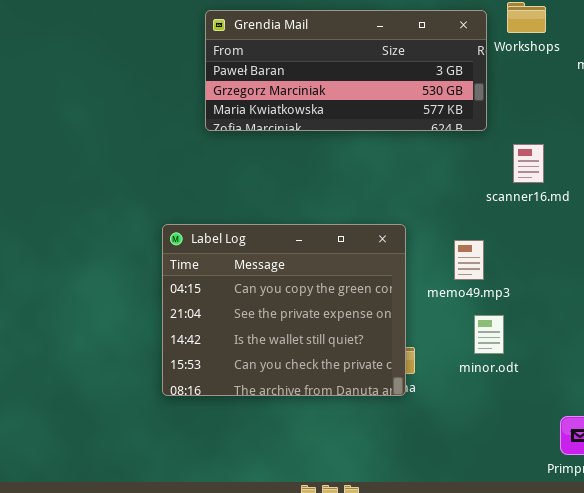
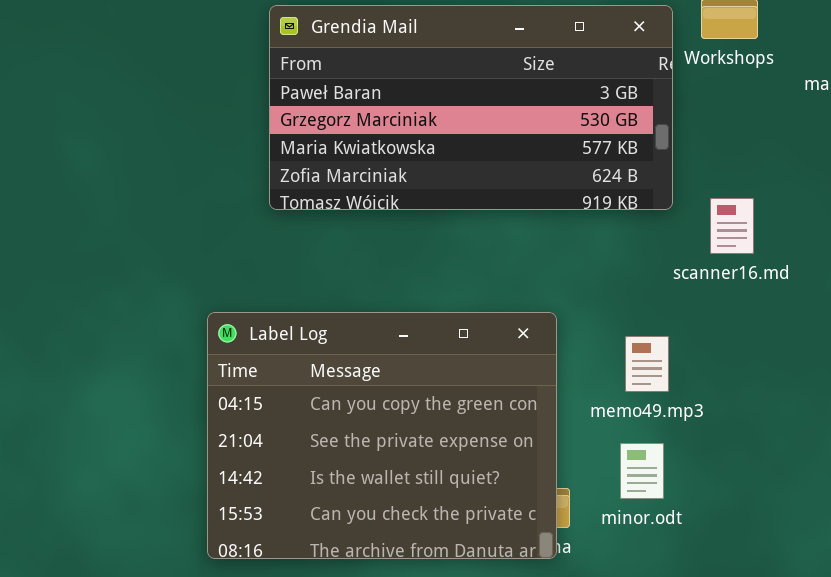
Grendia Mail: [205,10,487,131] -> [269,5,673,210], resized
minor.odt: [474,315,504,354] -> [620,443,664,499], moved

